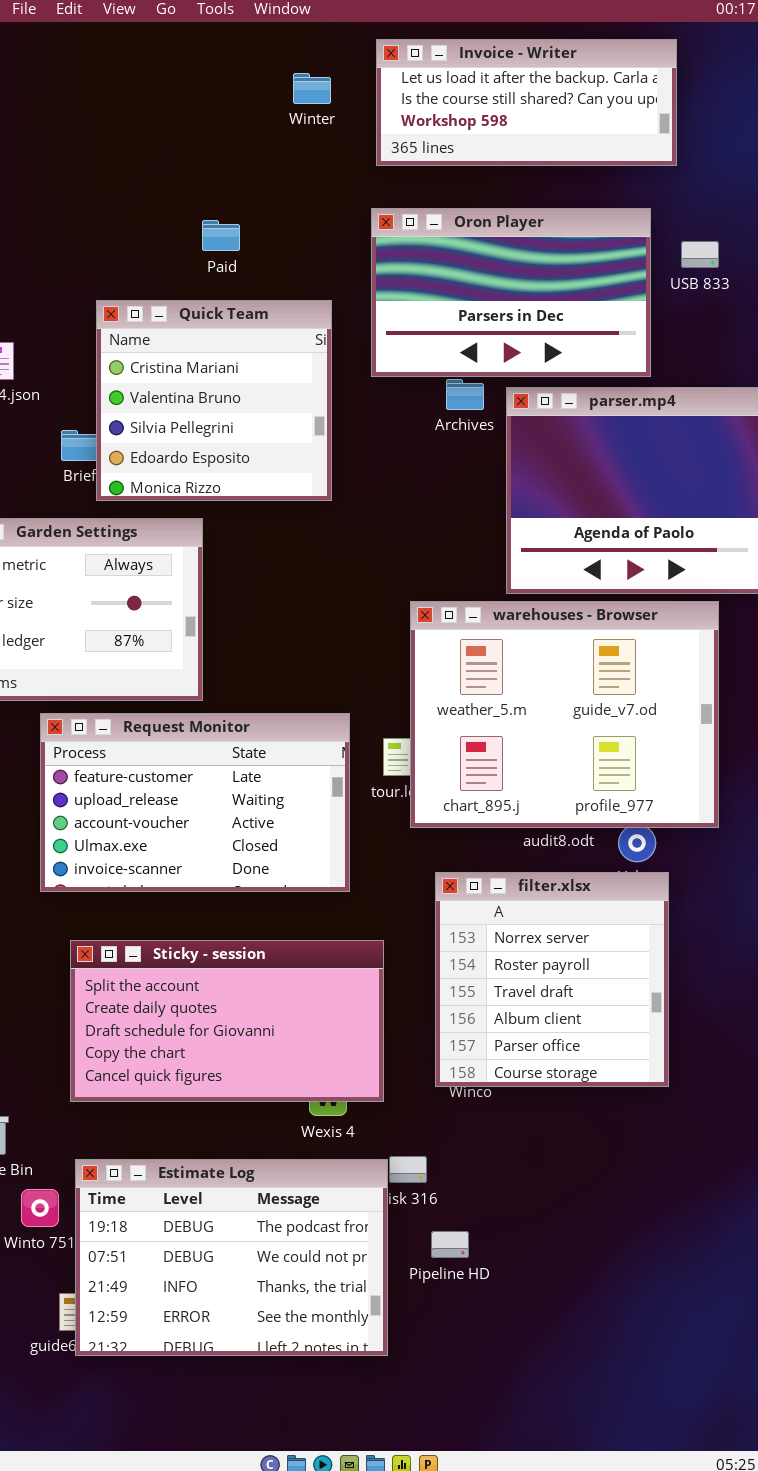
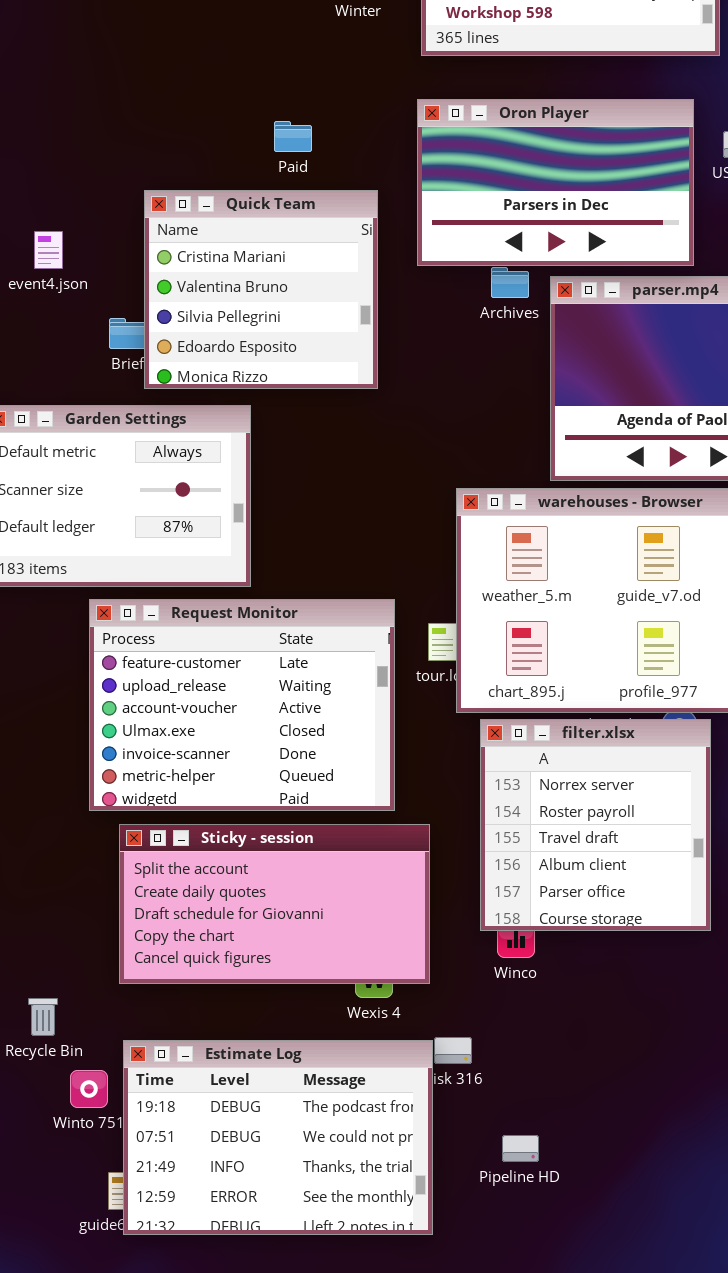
Paid: [202,220,240,251] -> [274,121,312,152], moved
Request Monitor: [40,713,350,892] -> [89,599,395,811], resized
filter.xlsx: [435,872,669,1087] -> [480,719,711,931], moved
Pipeline HD: [431,1231,469,1258] -> [502,1135,539,1162], moved

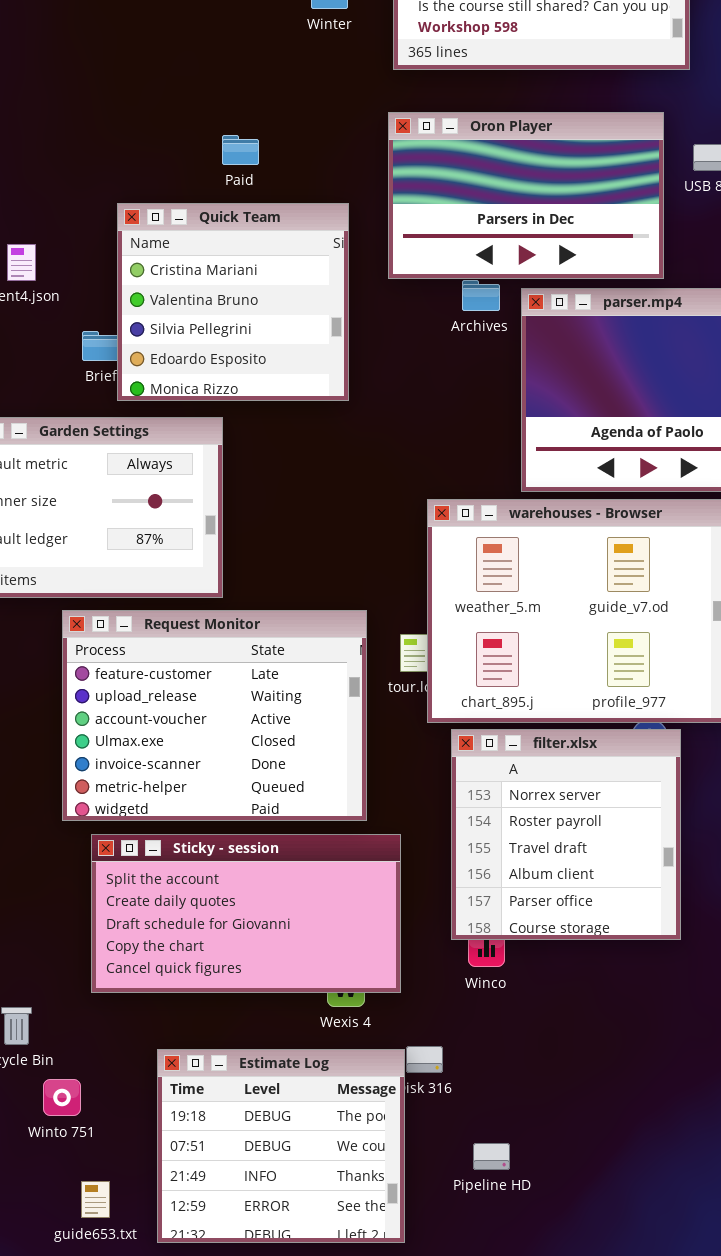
Paid: [274,121,312,152] -> [222,135,259,165], moved
Estimate Log: [123,1040,433,1235] -> [157,1049,405,1243], resized

